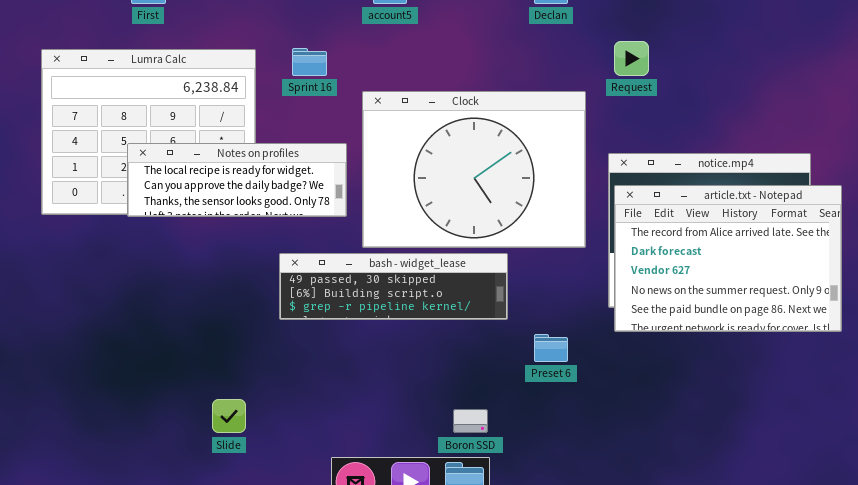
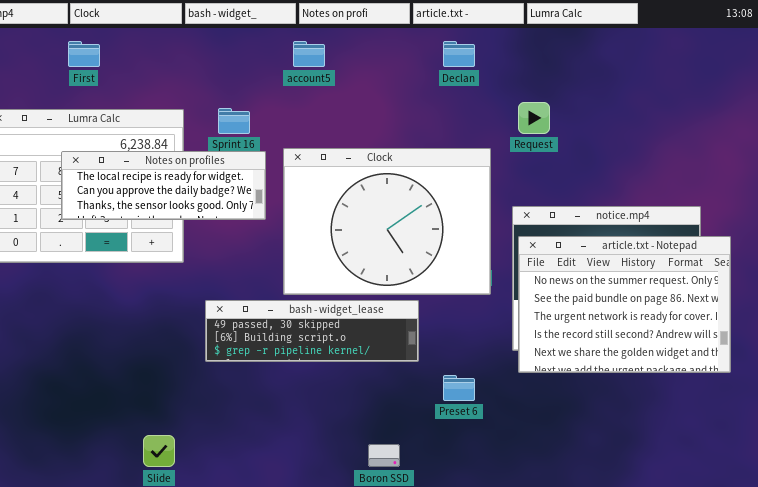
Notes on profiles: [127,143,347,217] -> [61,151,266,220], moved
article.txt - Notepad: [614,185,842,332] -> [518,236,731,373], scrolled down 3 rows

